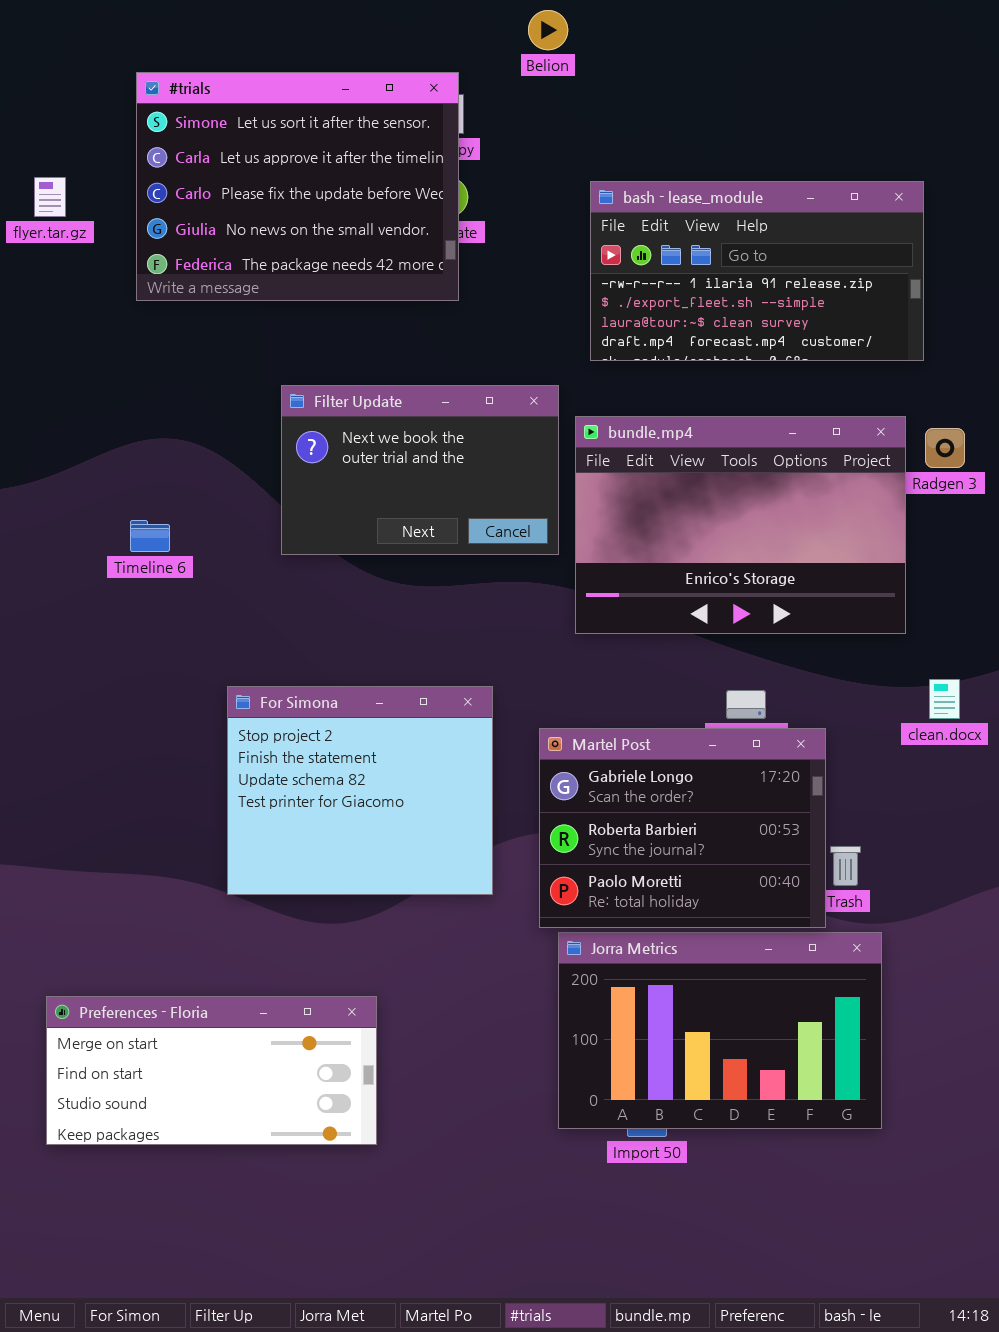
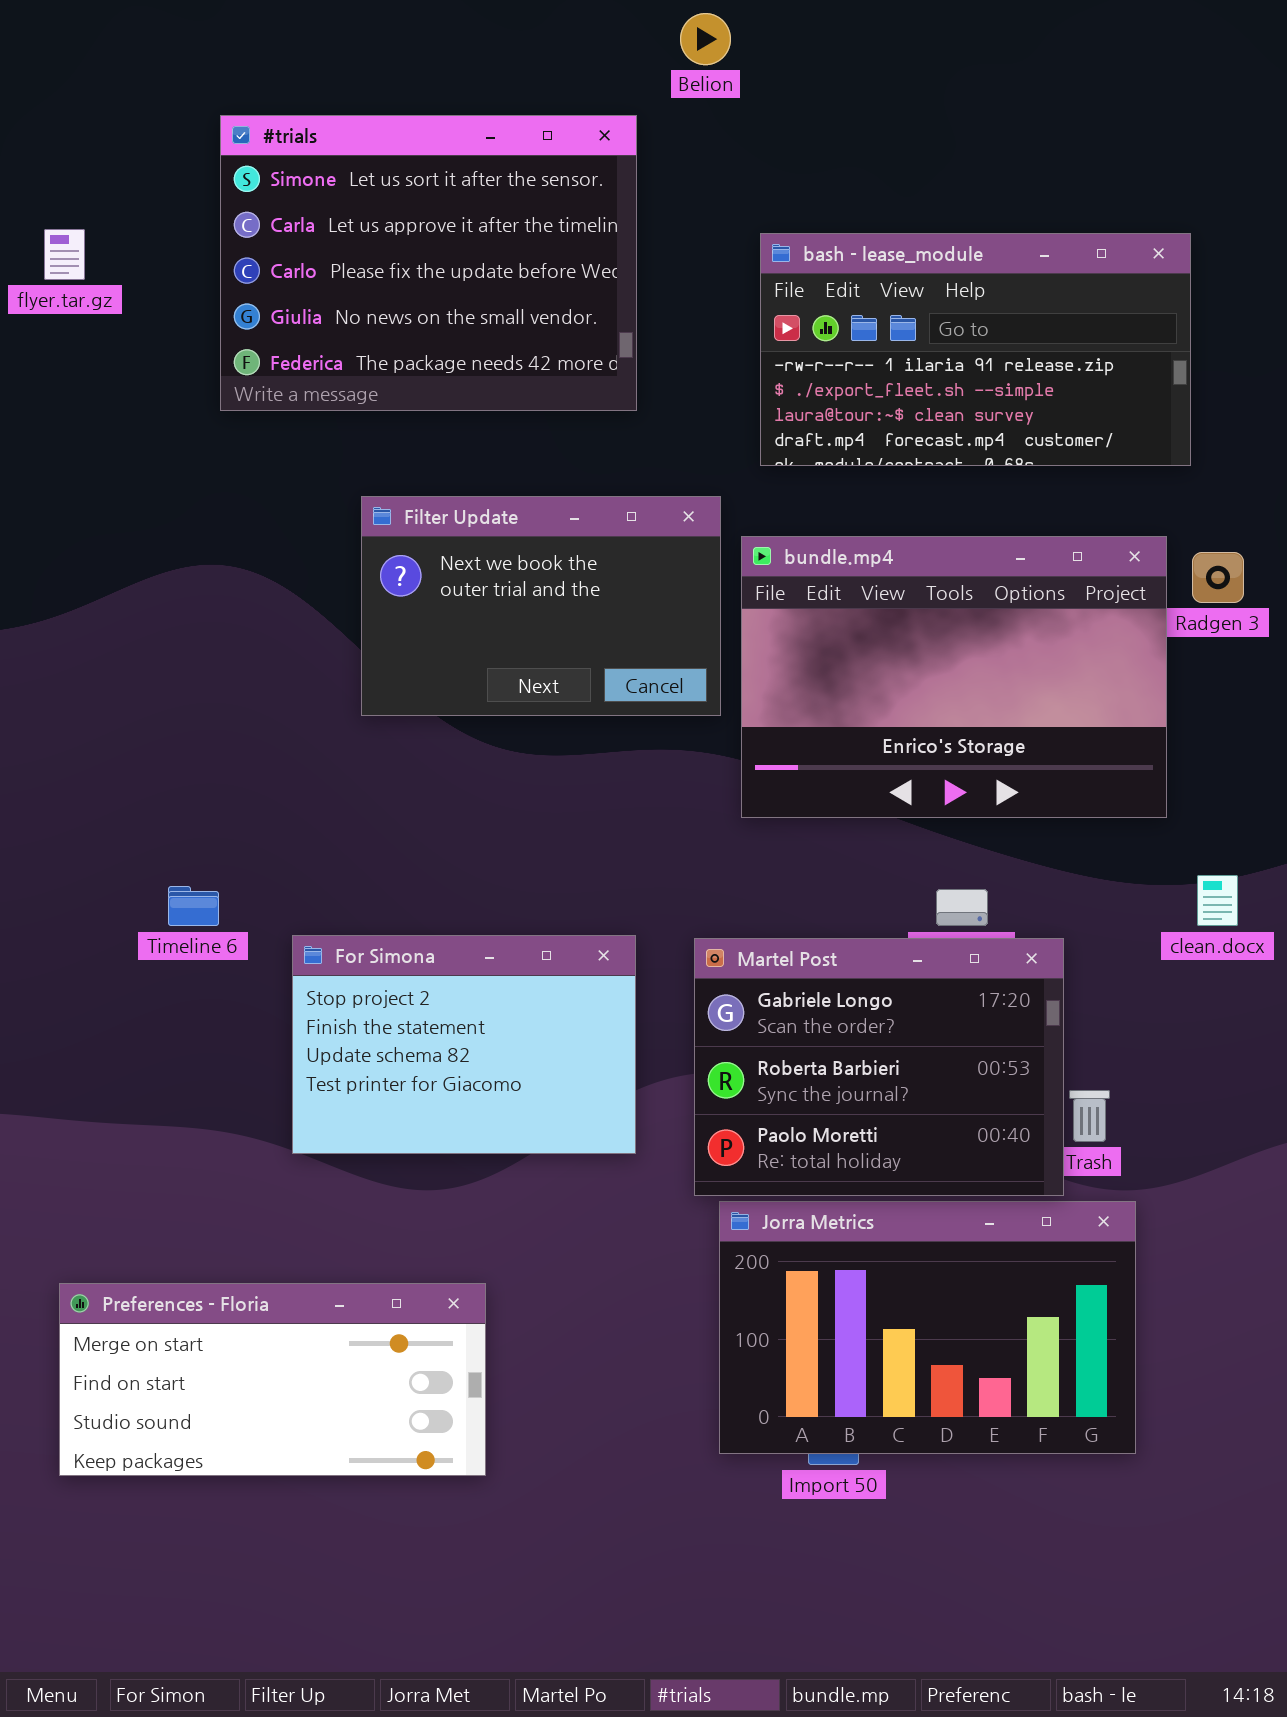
#trials: [136,72,459,301] -> [220,115,637,411], moved
Timeline 6: [130,520,170,552] -> [168,886,219,926], moved
For Simona: [227,686,493,895] -> [292,935,636,1154], resized

